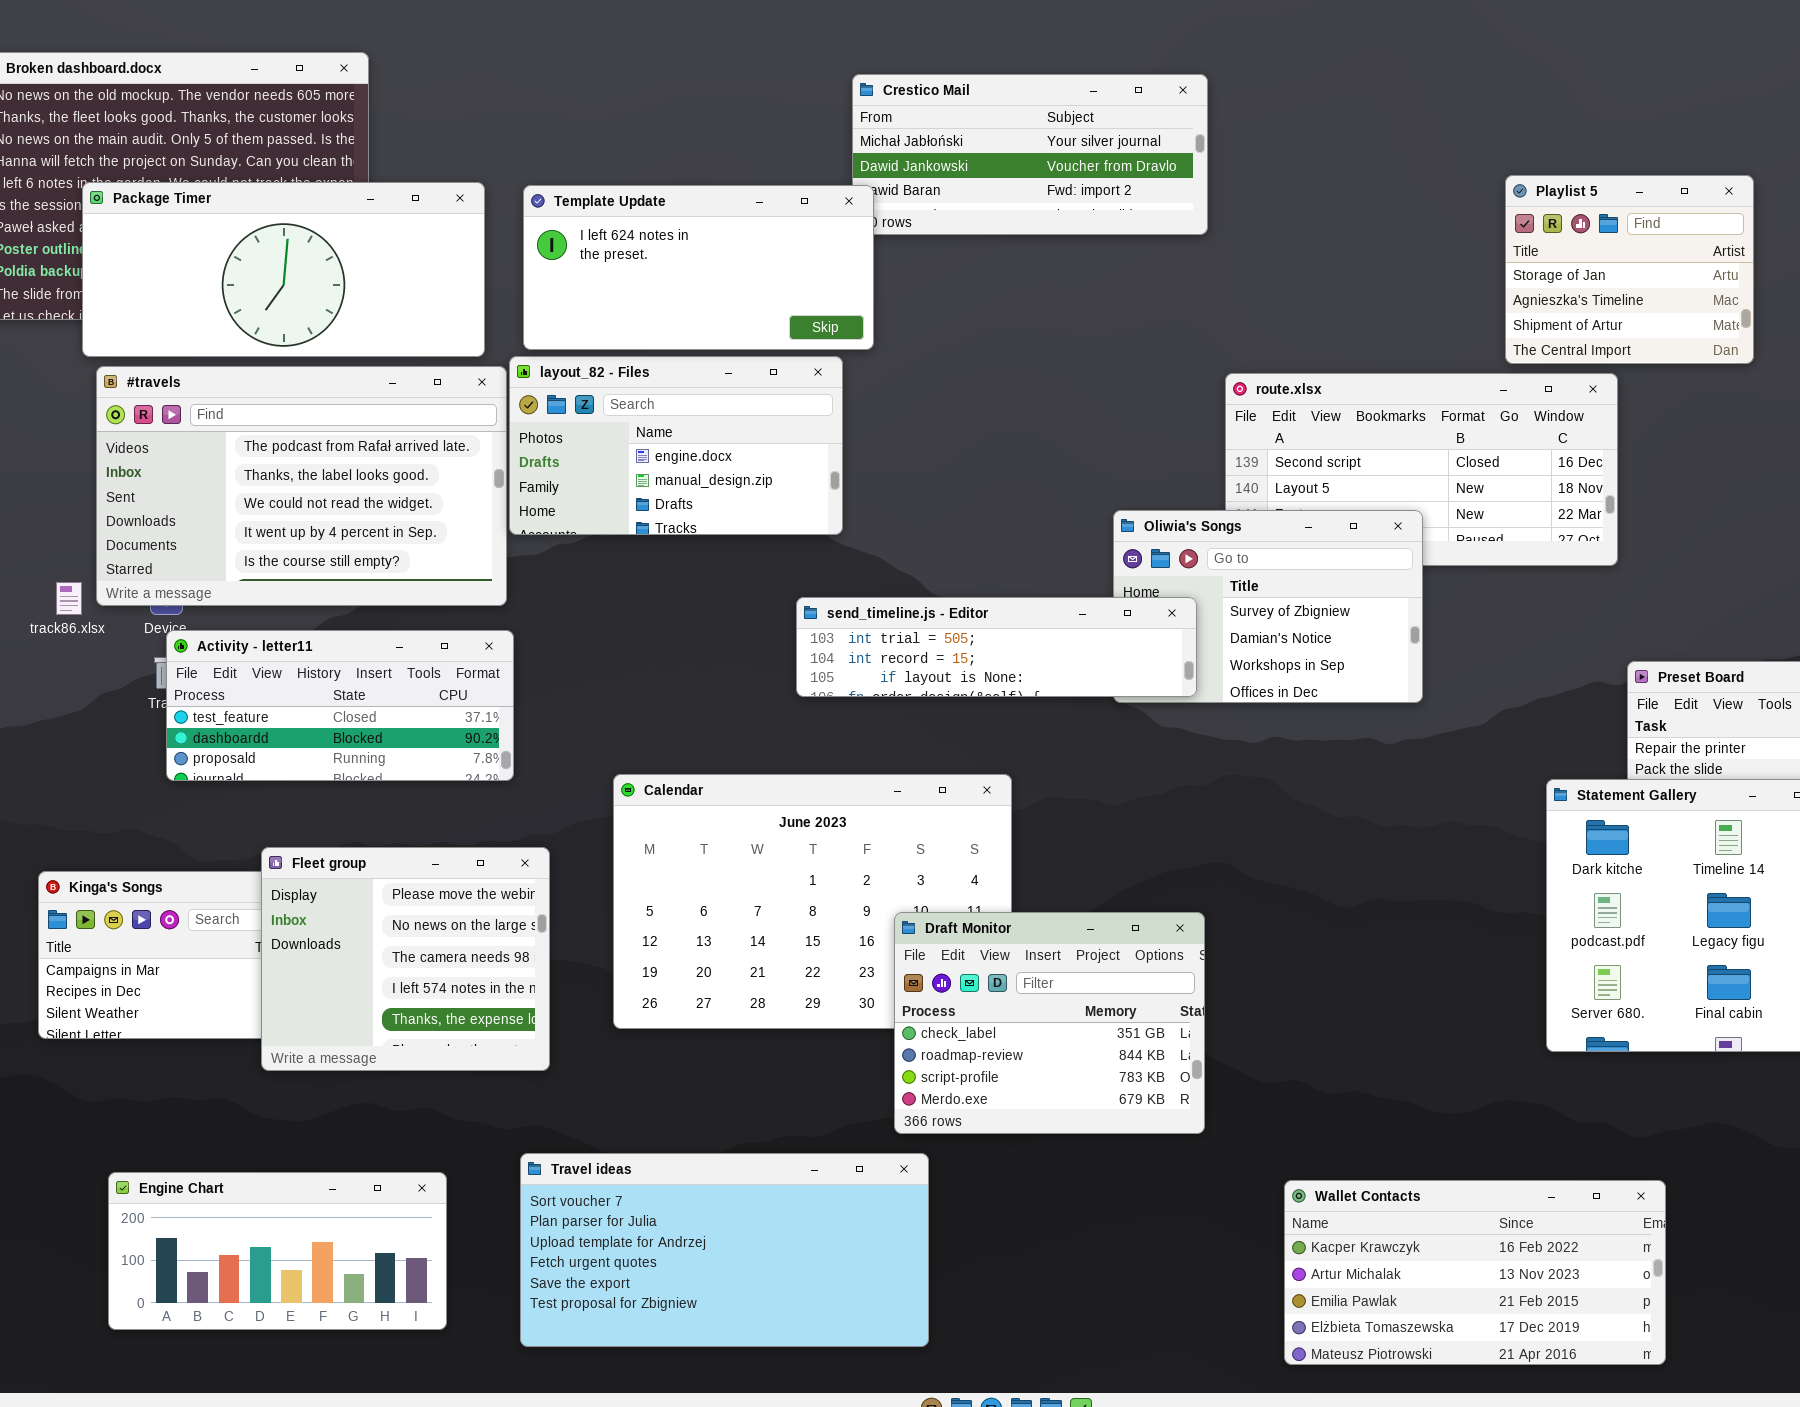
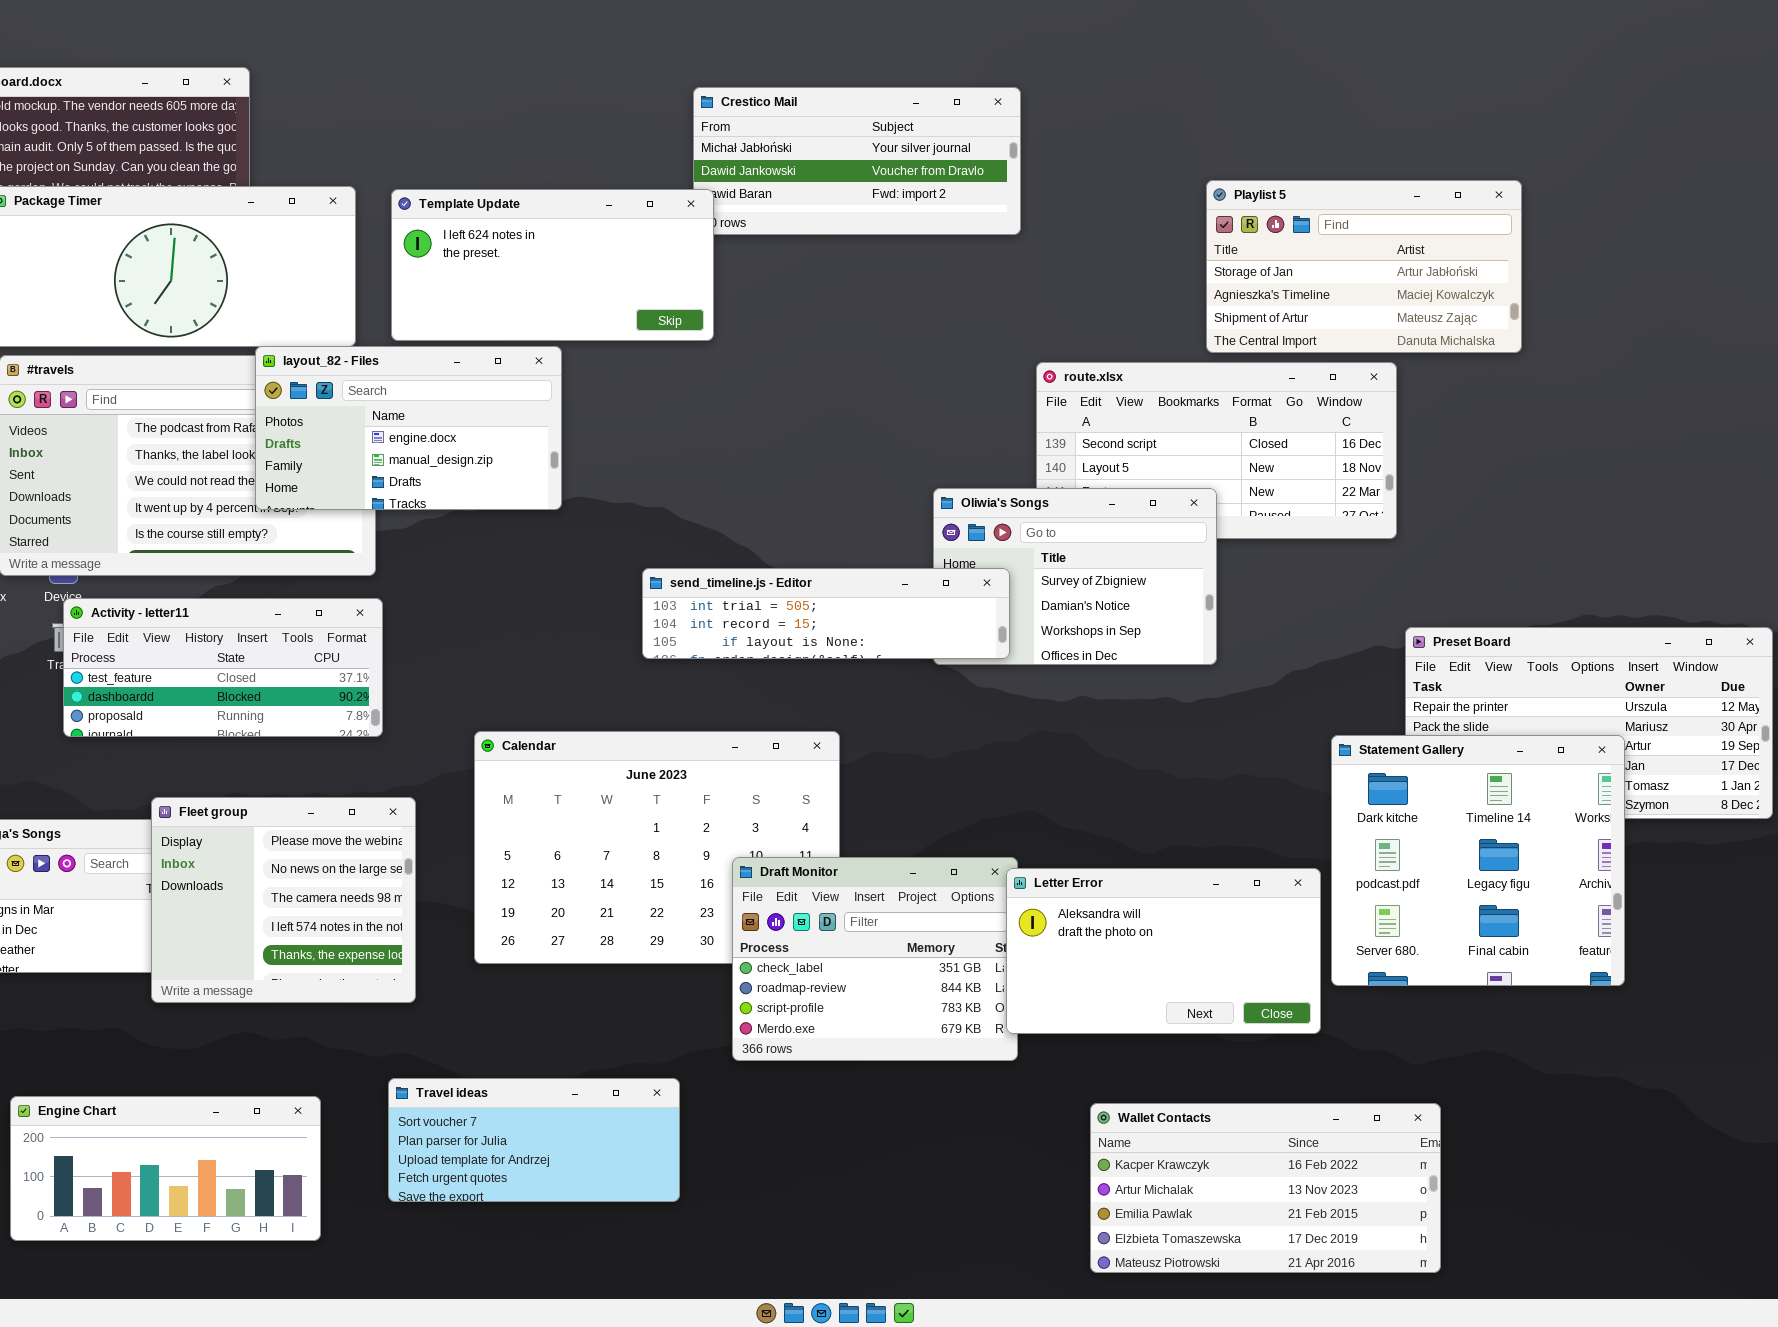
Playlist 5: [1505,175,1754,364] -> [1206,180,1522,353], resized
layout_82 - Files: [509,356,843,535] -> [255,346,562,510], moved
Letter Error: none -> [1006,868,1321,1034], opened
Travel ideas: [520,1153,929,1347] -> [388,1078,680,1202], resized

